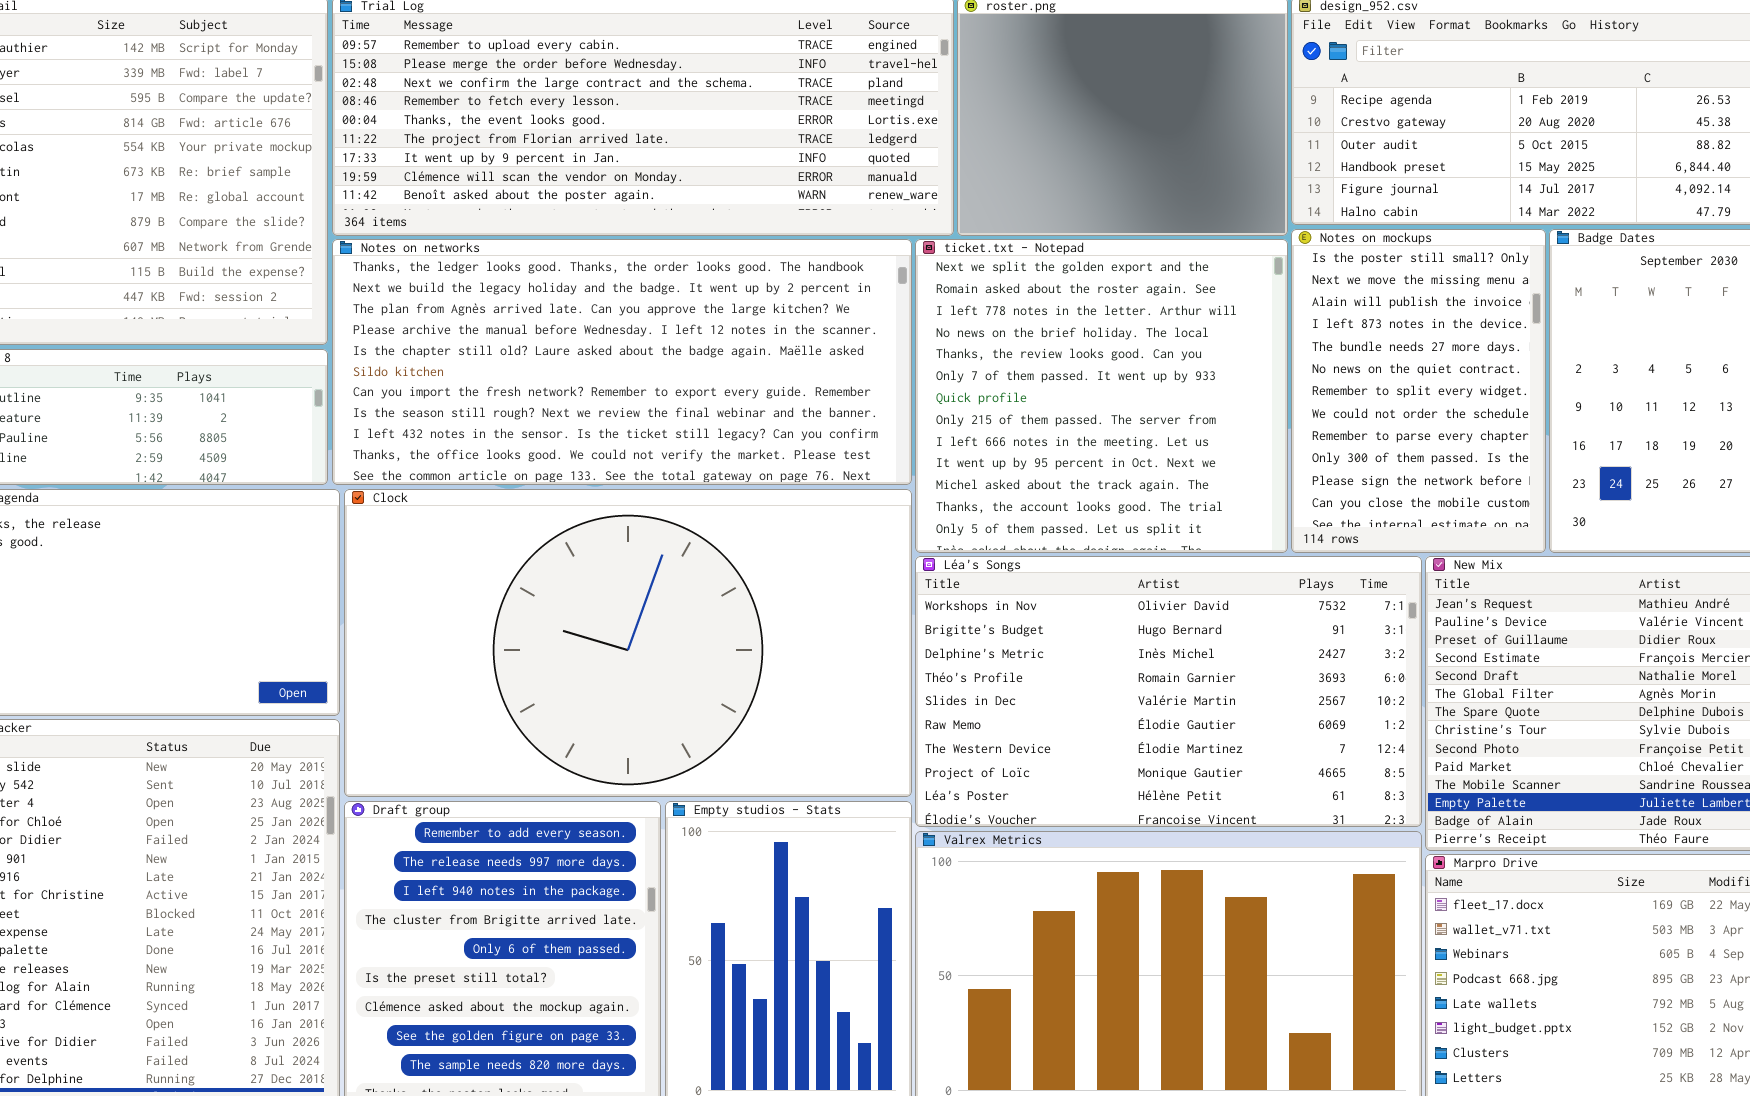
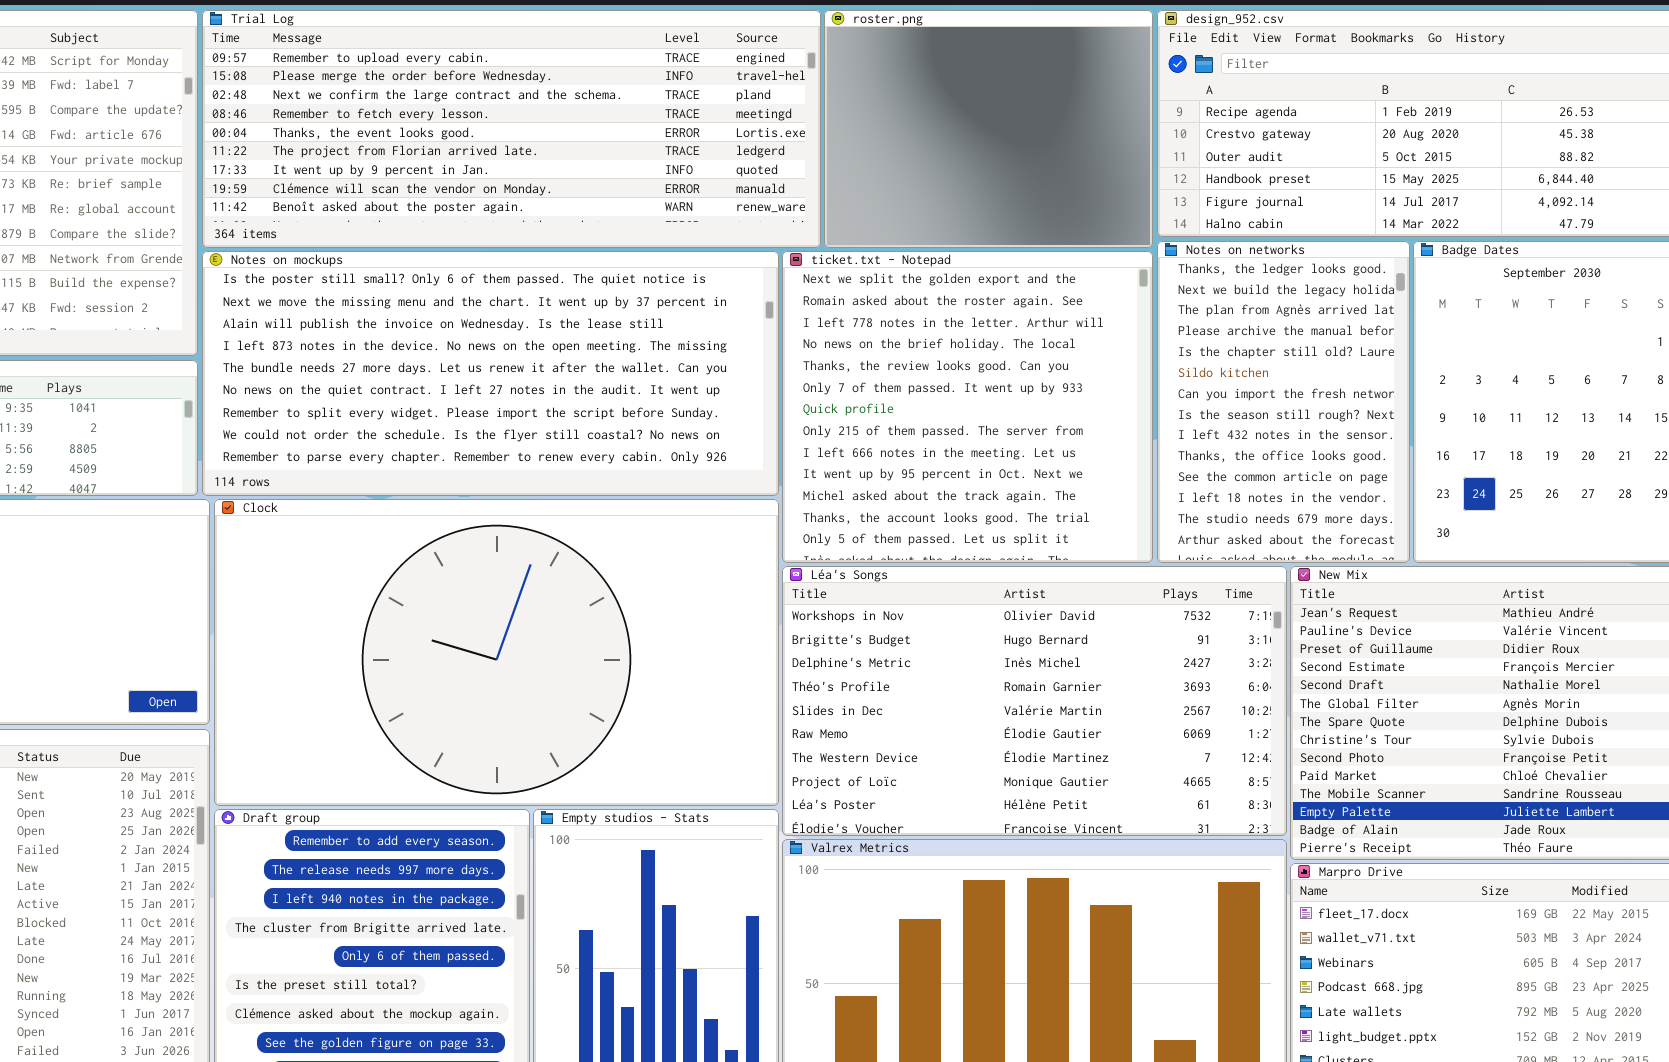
Notes on mockups: [1291,229,1546,553] -> [202,251,779,496], moved, resized
Notes on networks: [332,239,912,485] -> [1157,241,1410,563], moved, resized

